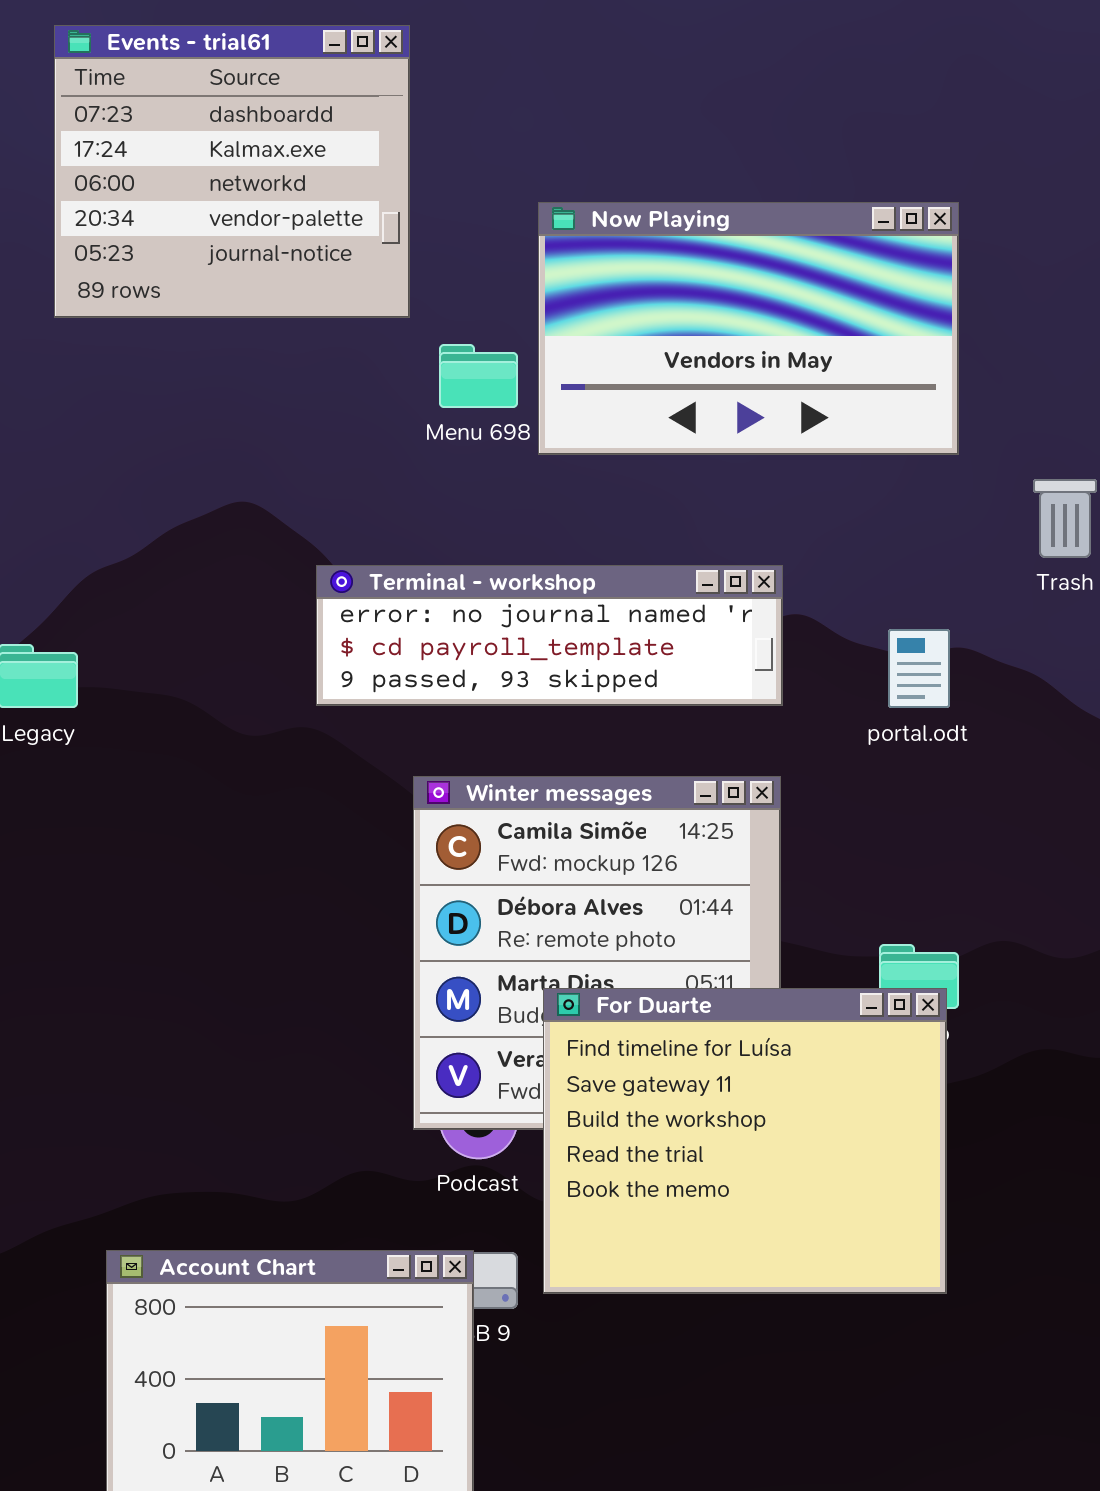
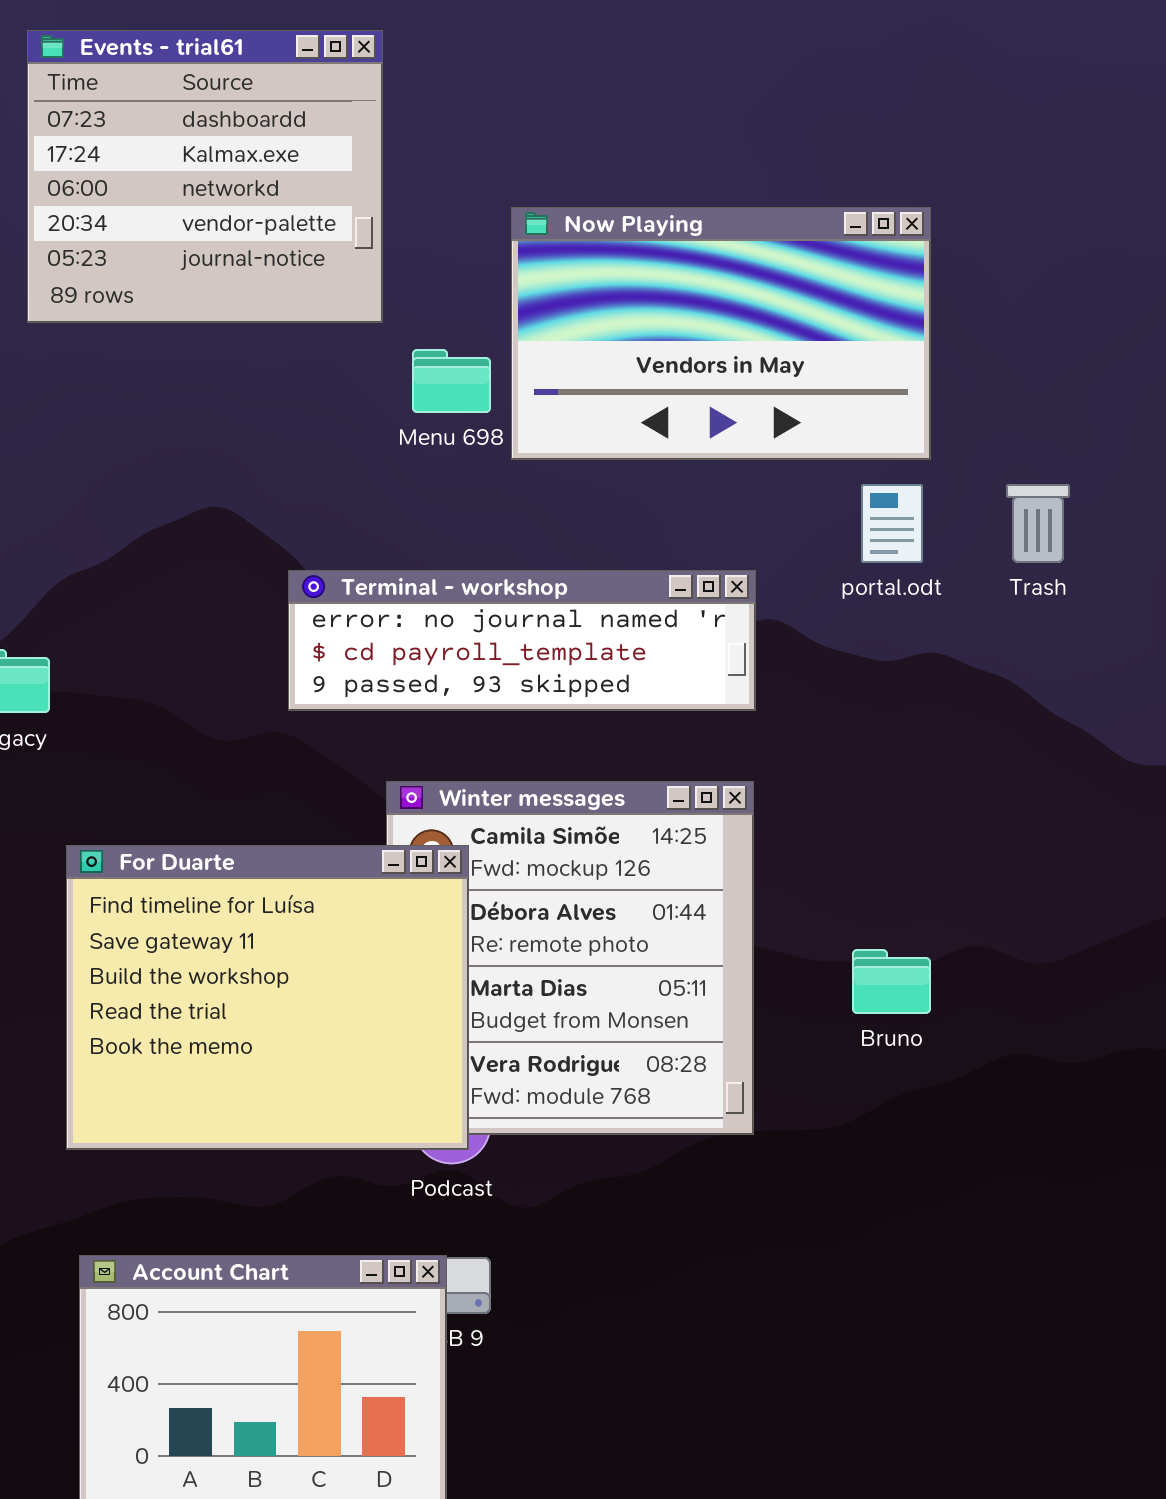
portal.odt: [888,629,950,708] -> [861,484,923,563], moved
For Duarte: [543,988,947,1294] -> [66,845,469,1150], moved

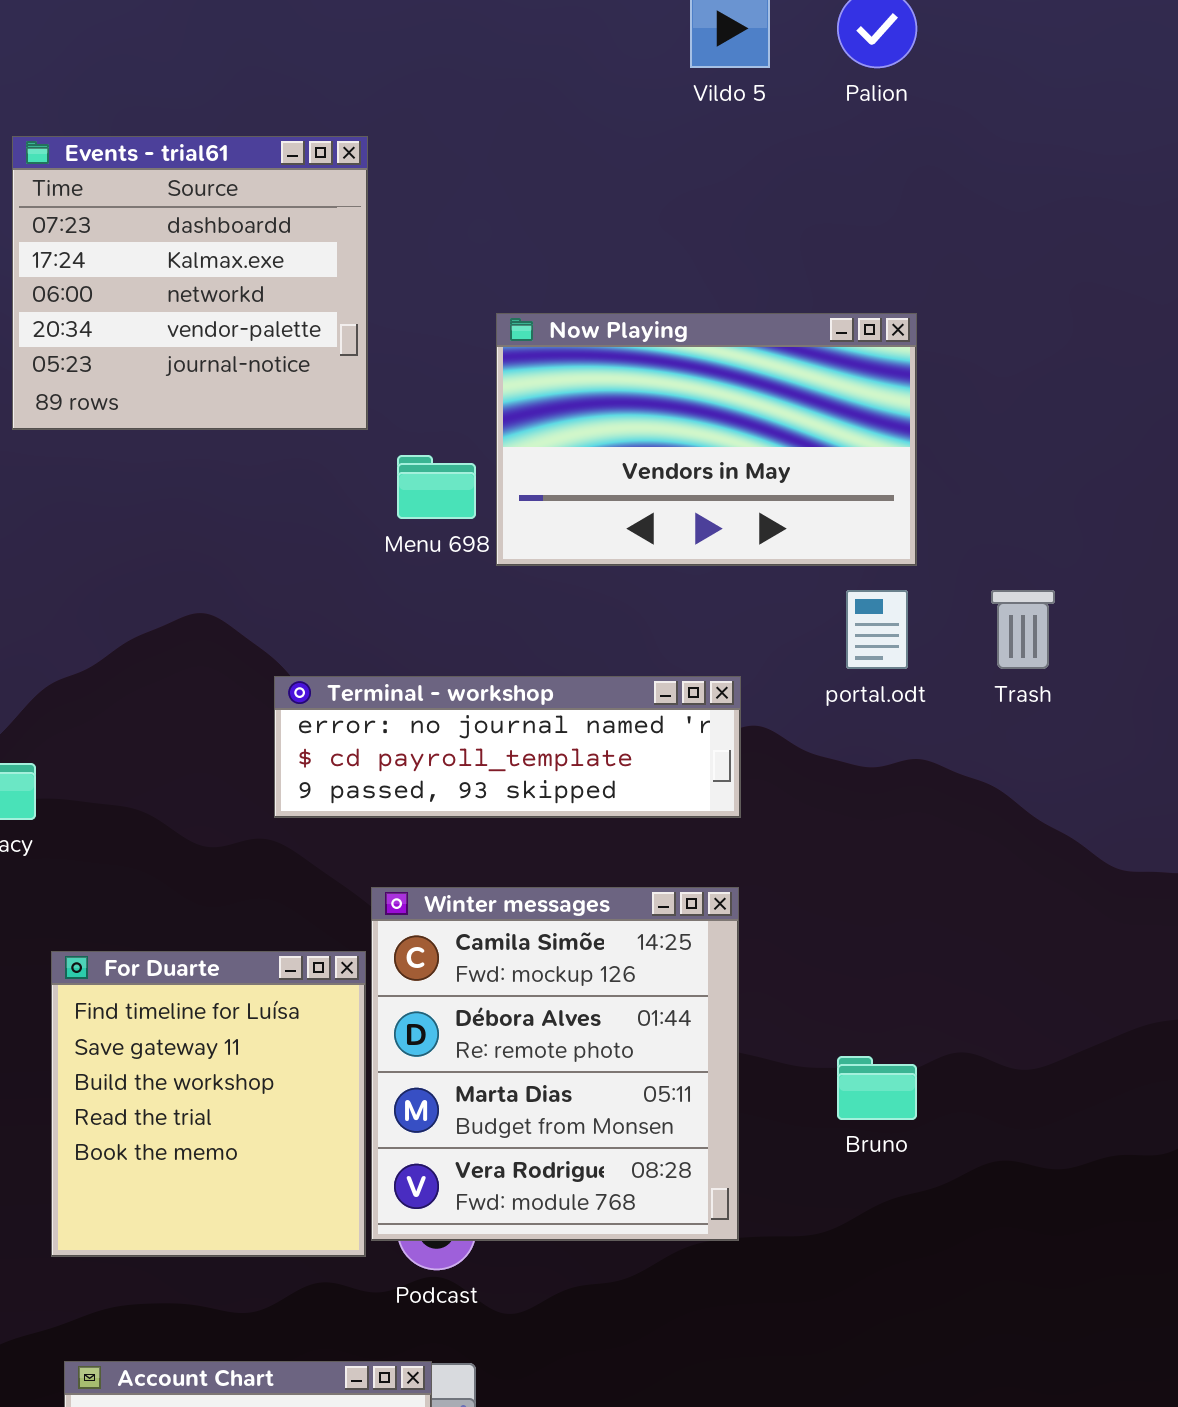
For Duarte: [66,845,469,1150] -> [51,951,366,1257], resized

